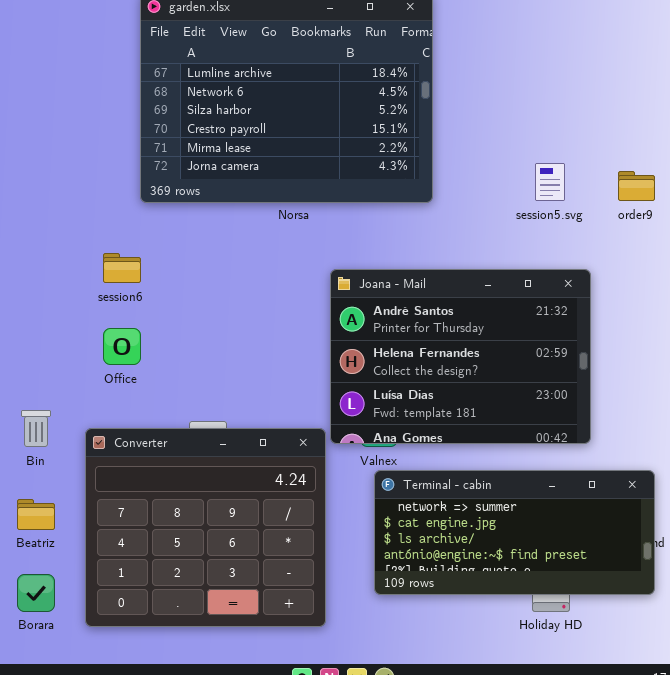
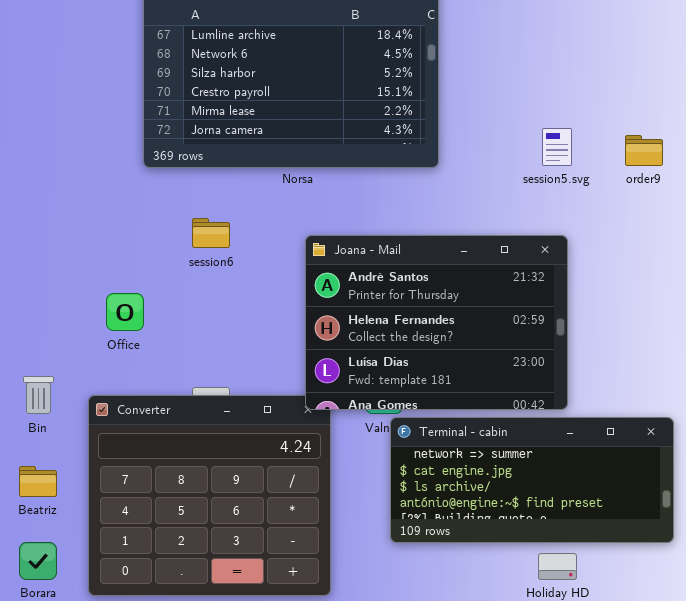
session6: [103,253,141,283] -> [192,218,230,248], moved
Joana - Mail: [330,269,591,444] -> [305,235,568,410], moved
Terminal - cabin: [374,470,655,595] -> [390,417,674,543], moved

